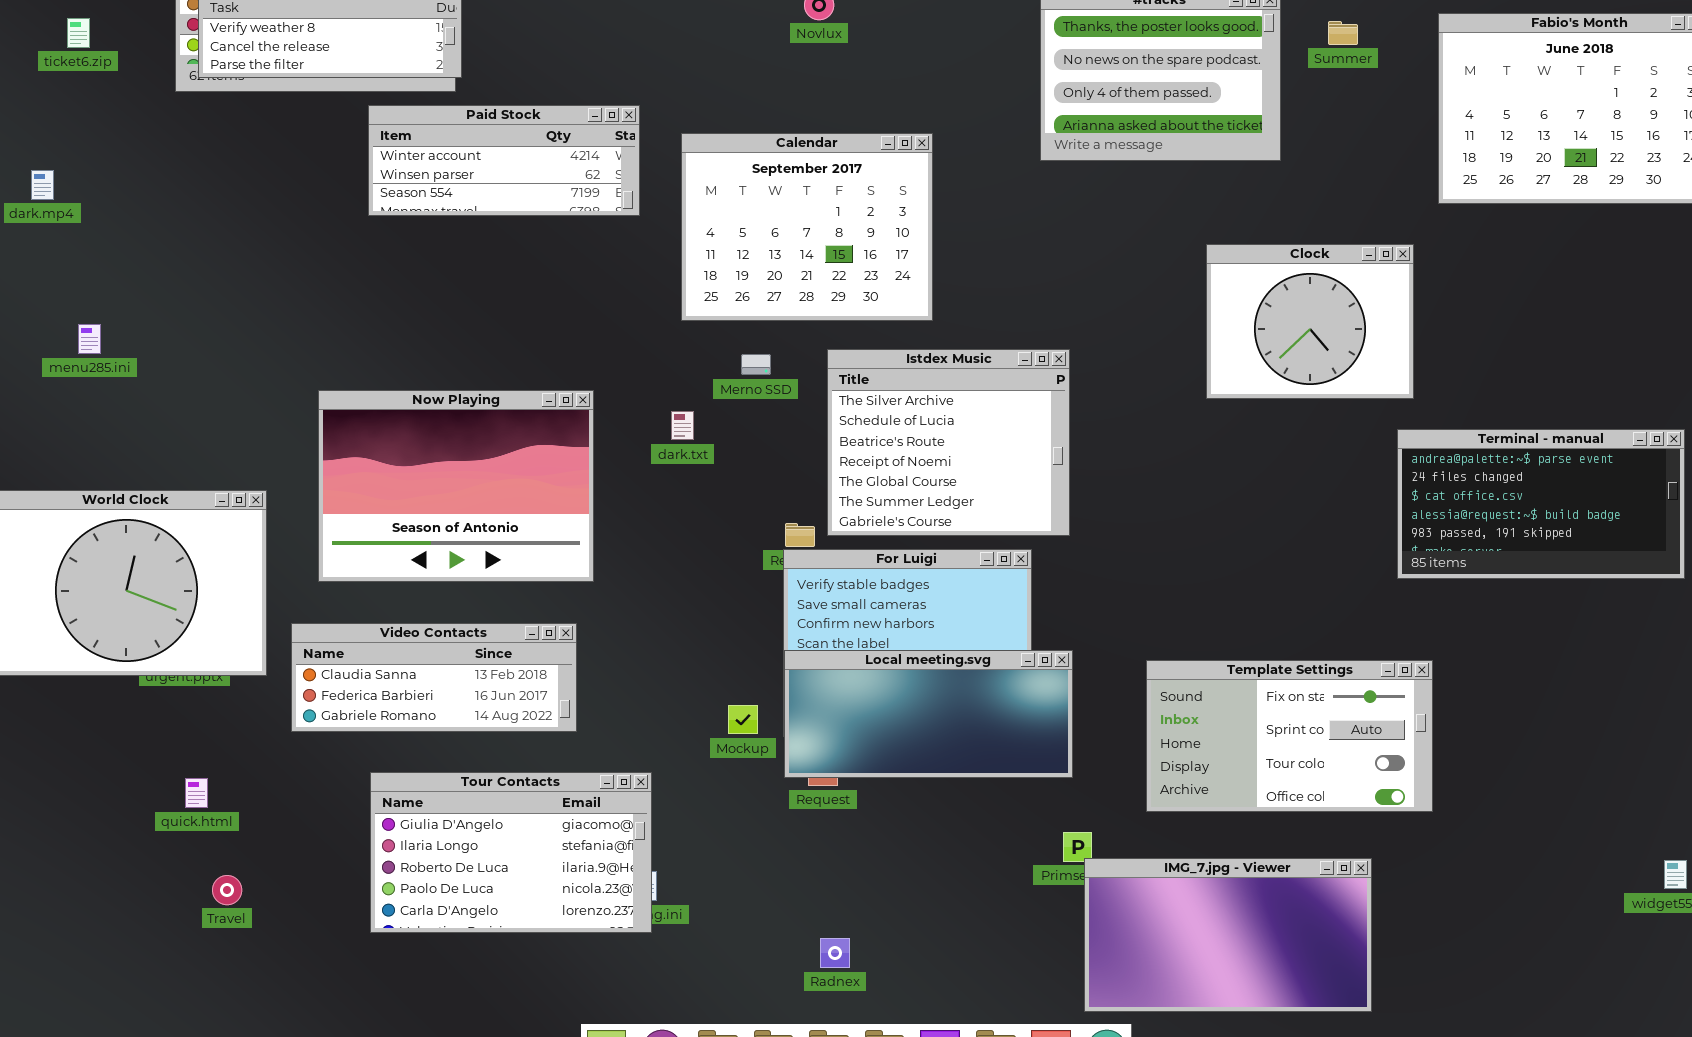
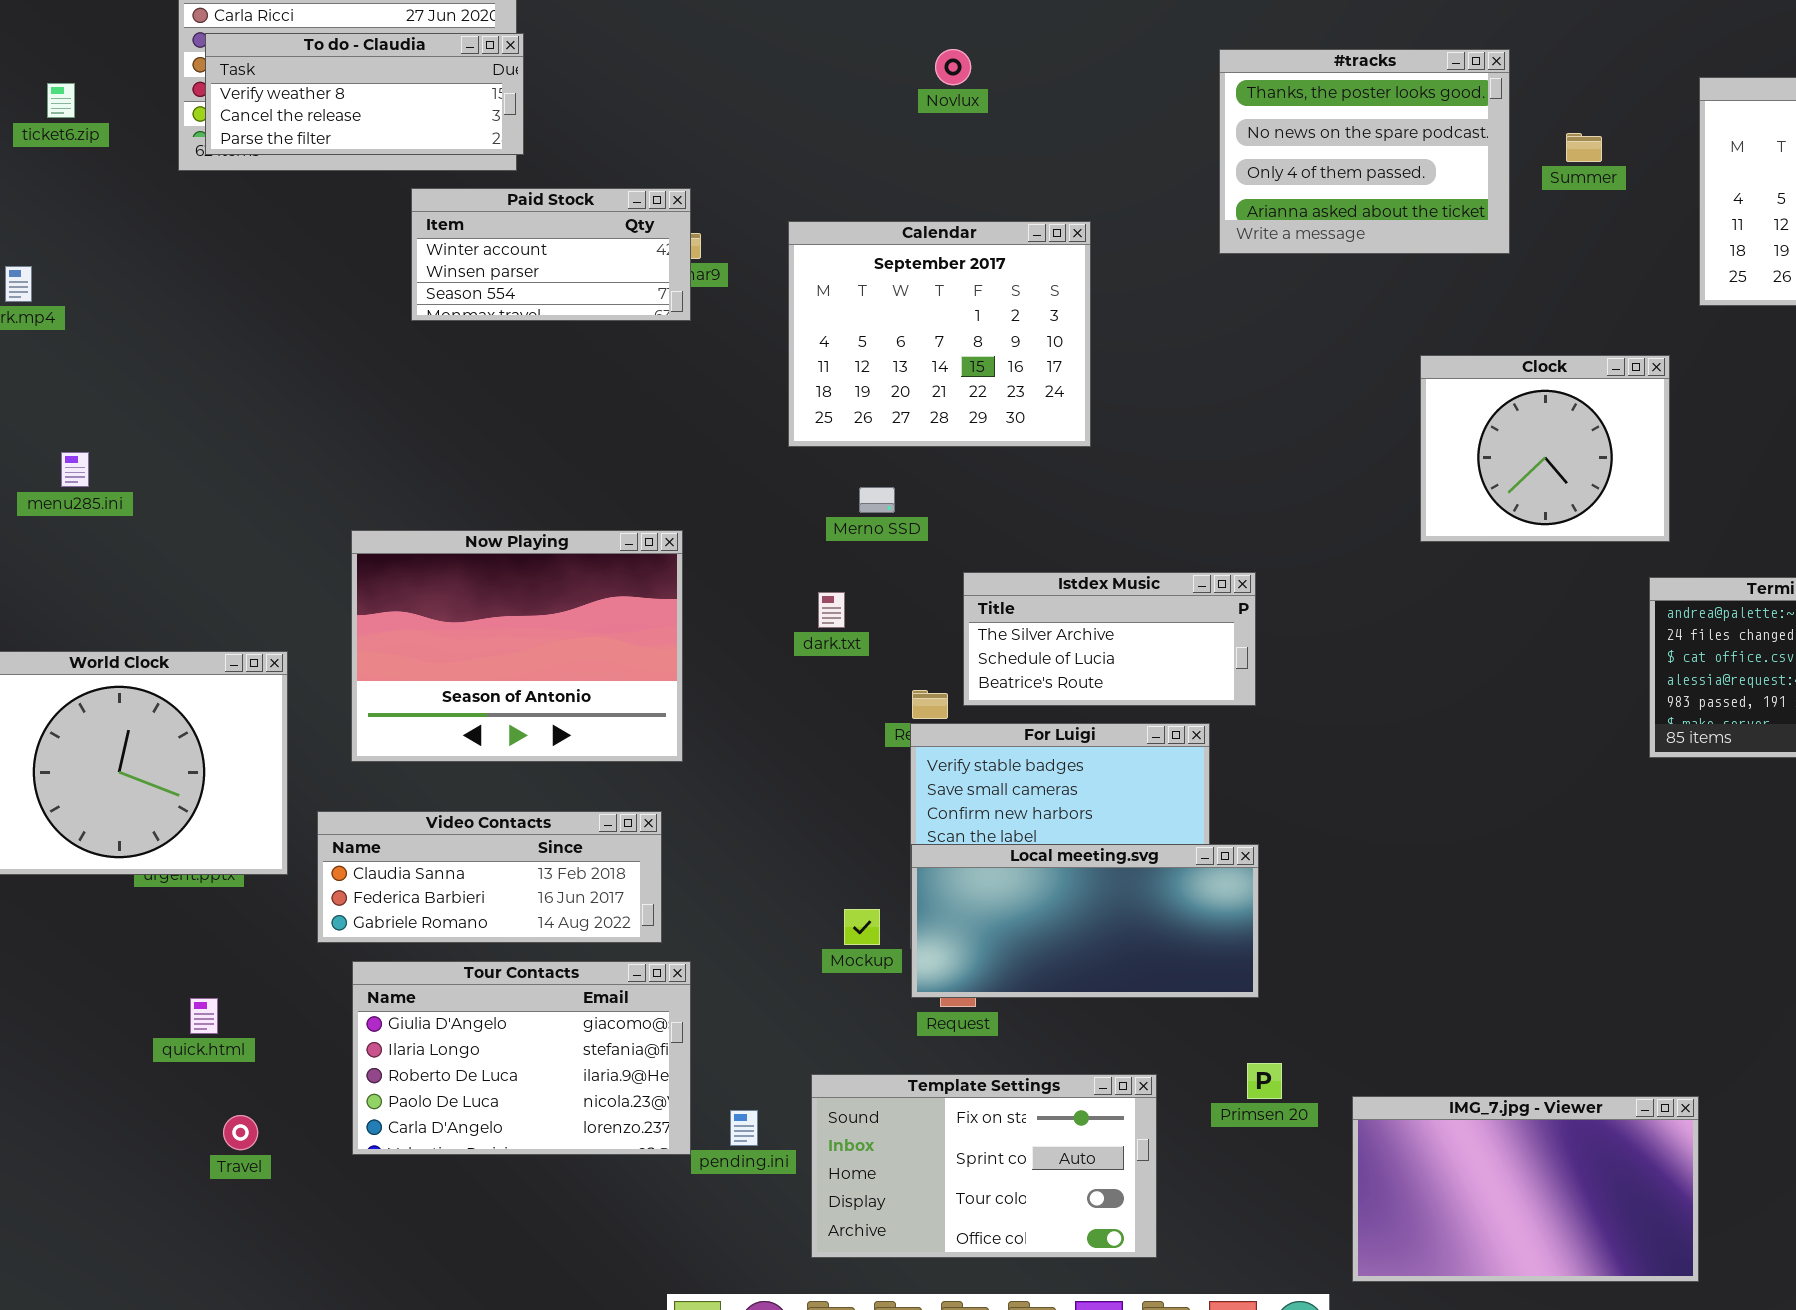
Summer: [1328,21,1358,45] -> [1566,133,1602,162], moved
Paid Stock: [368,105,640,216] -> [411,188,691,321], resized
Istdex Music: [827,349,1070,536] -> [963,572,1256,706], resized
dark.txt: [671,411,694,440] -> [818,592,845,628], moved
Template Settings: [1146,660,1433,812] -> [811,1074,1157,1258], moved
Tour Contacts: [370,772,652,933] -> [352,961,691,1155], moved
IMG_7.jpg - Viewer: [1084,858,1372,1012] -> [1352,1096,1699,1282], moved

